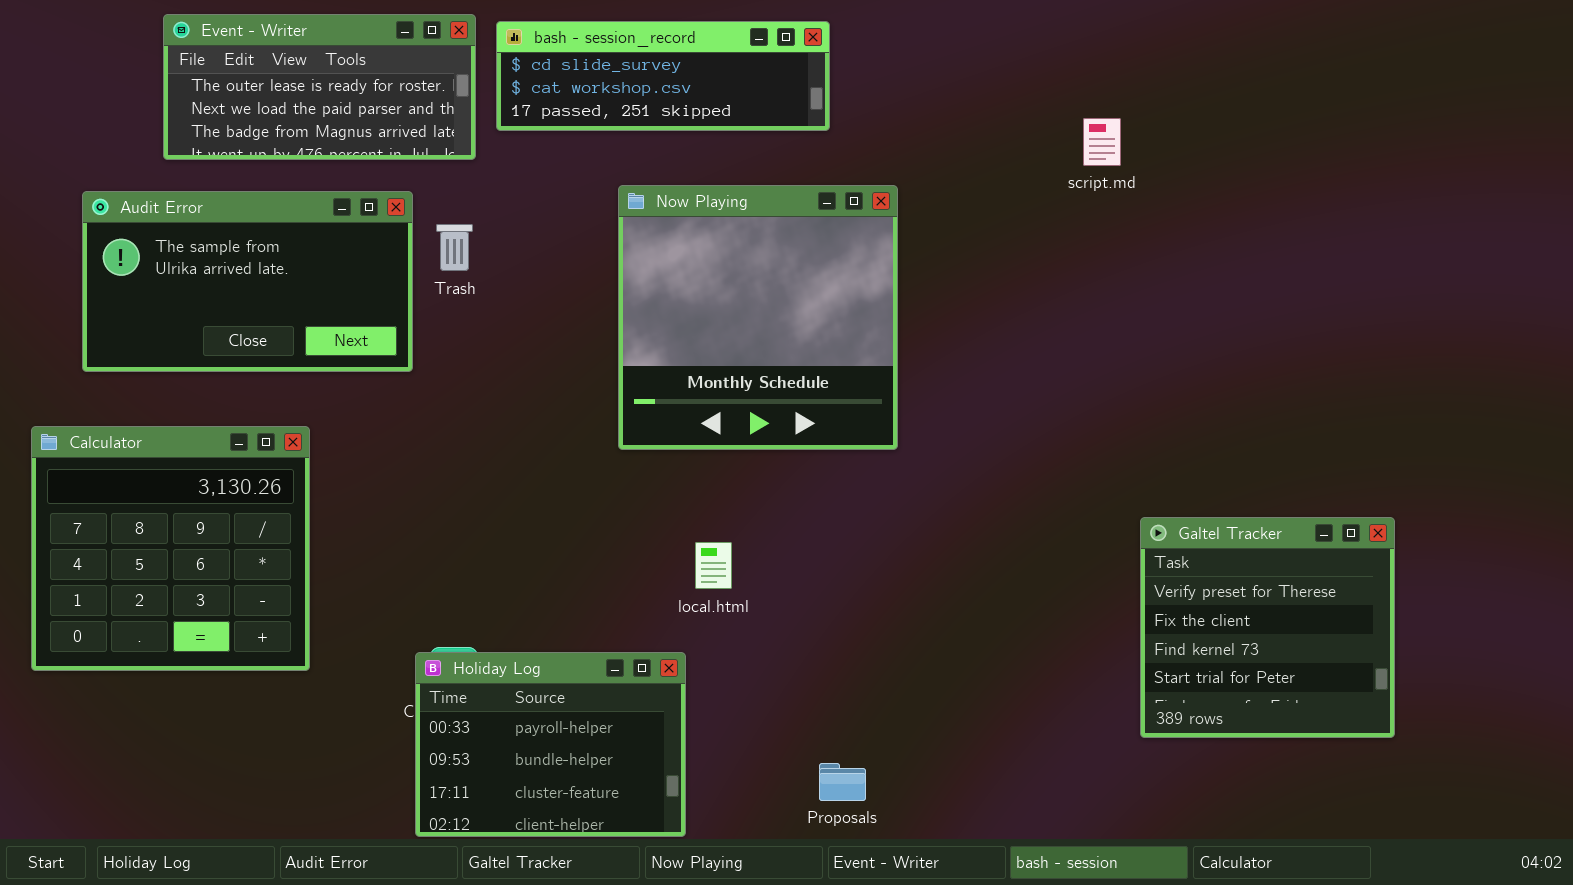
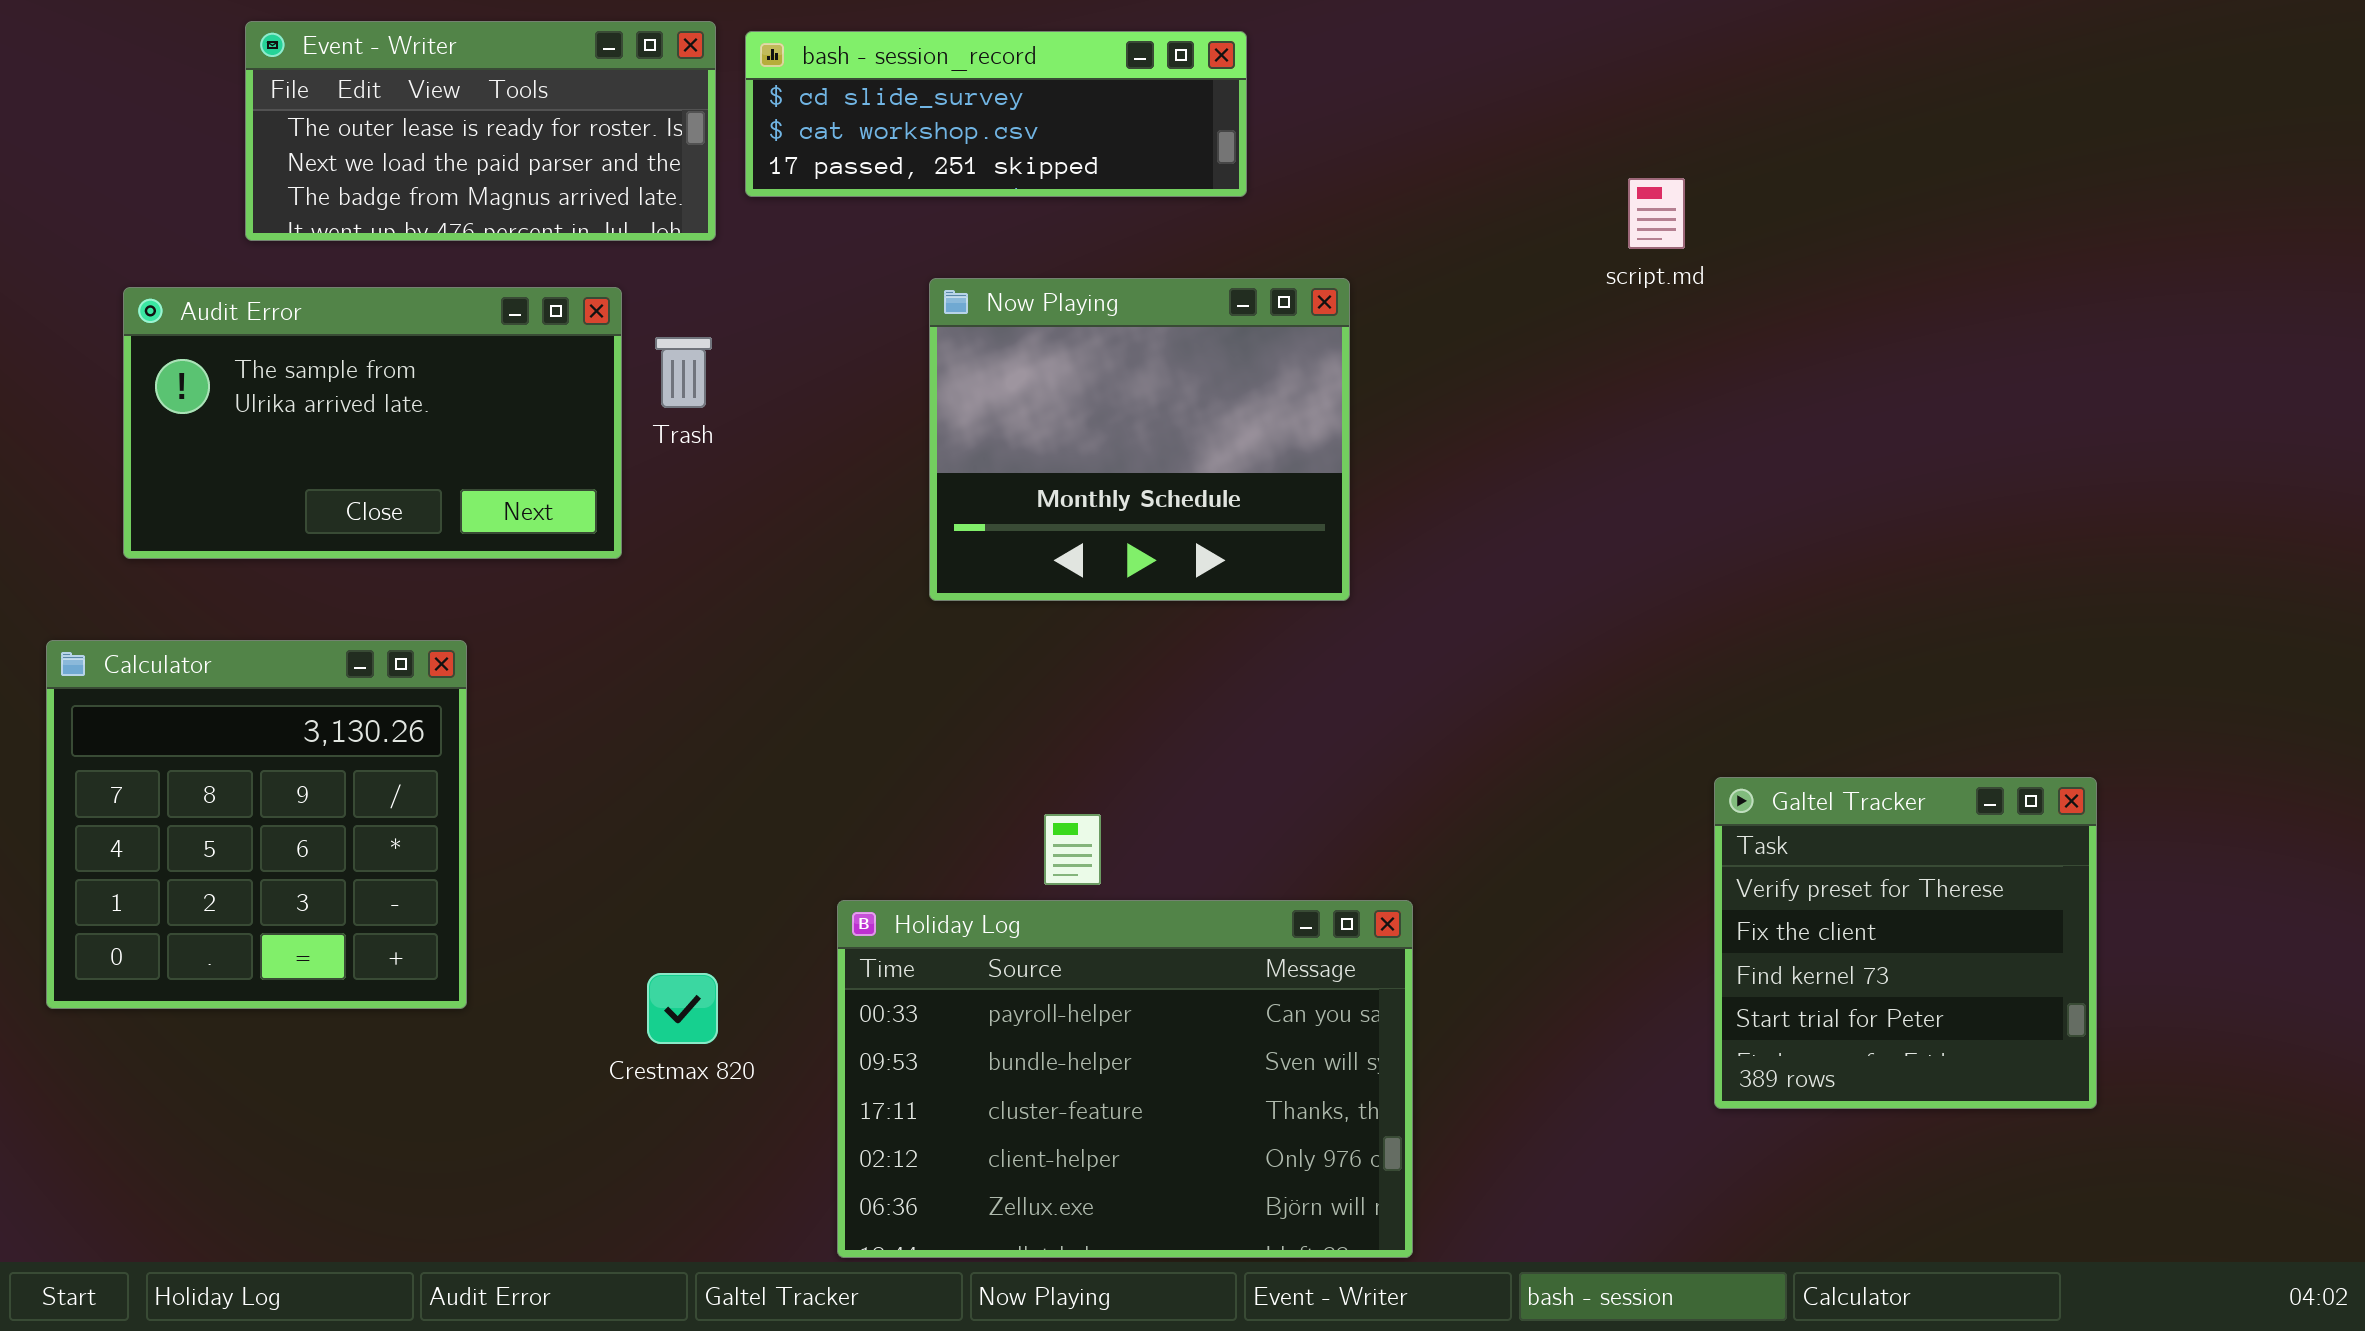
Now Playing: [618,185,898,450] -> [929,278,1350,601], resized
Holiday Log: [415,652,686,837] -> [837,900,1413,1258], moved, resized

